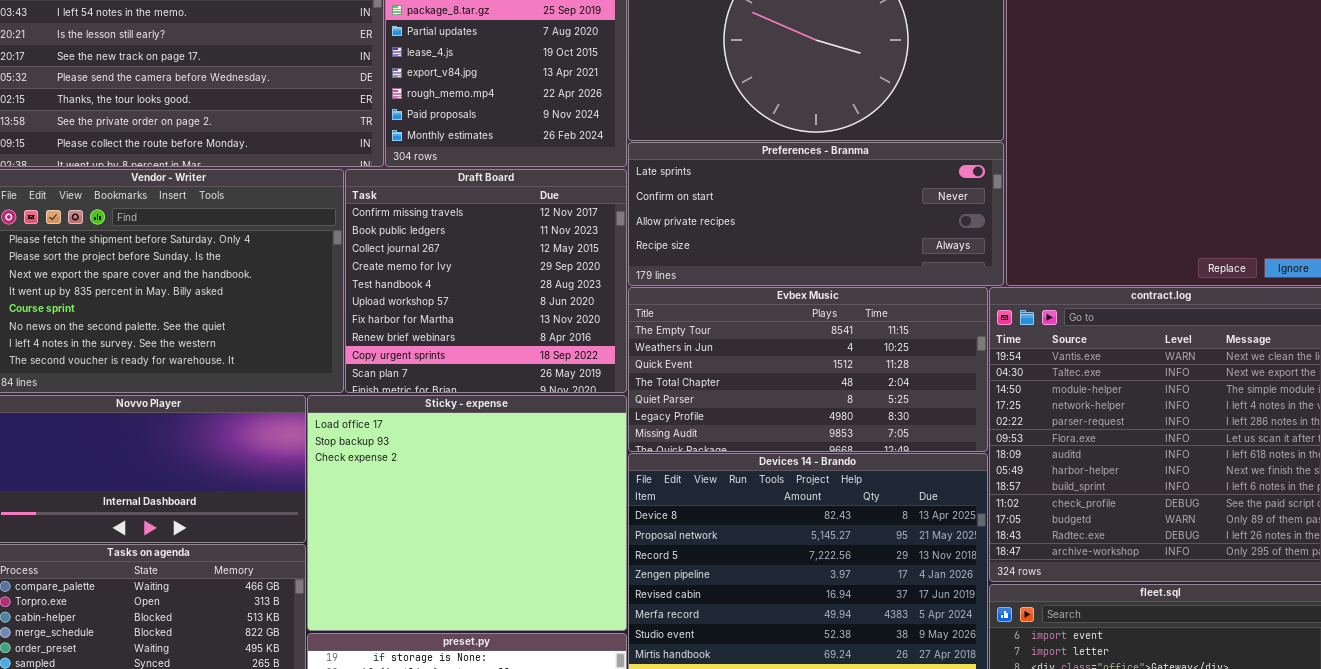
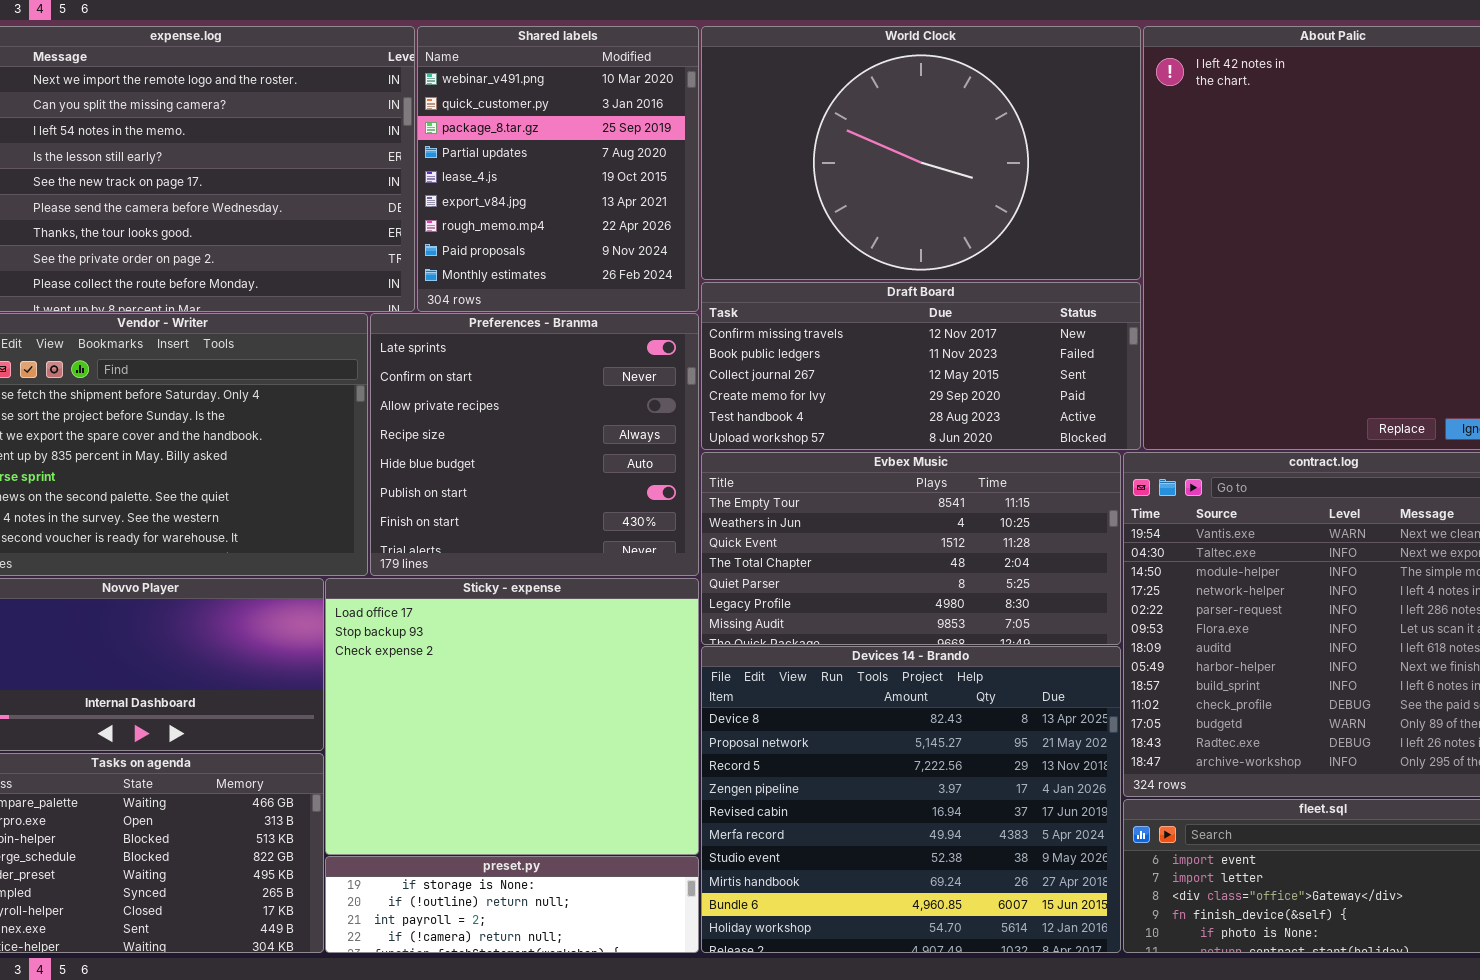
Preferences - Branma: [628,142,1004,286] -> [370,313,699,576], moved, resized
Draft Board: [345,169,627,393] -> [701,282,1141,450], moved, resized

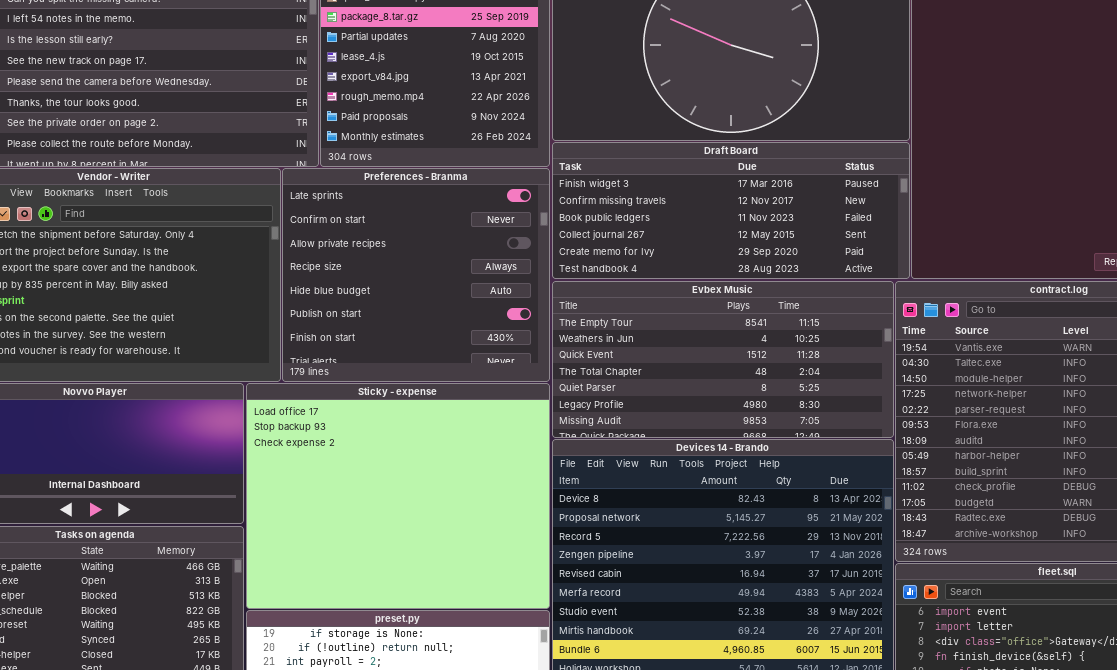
Draft Board: [701,282,1141,450] -> [552,142,910,279], scrolled up 1 row

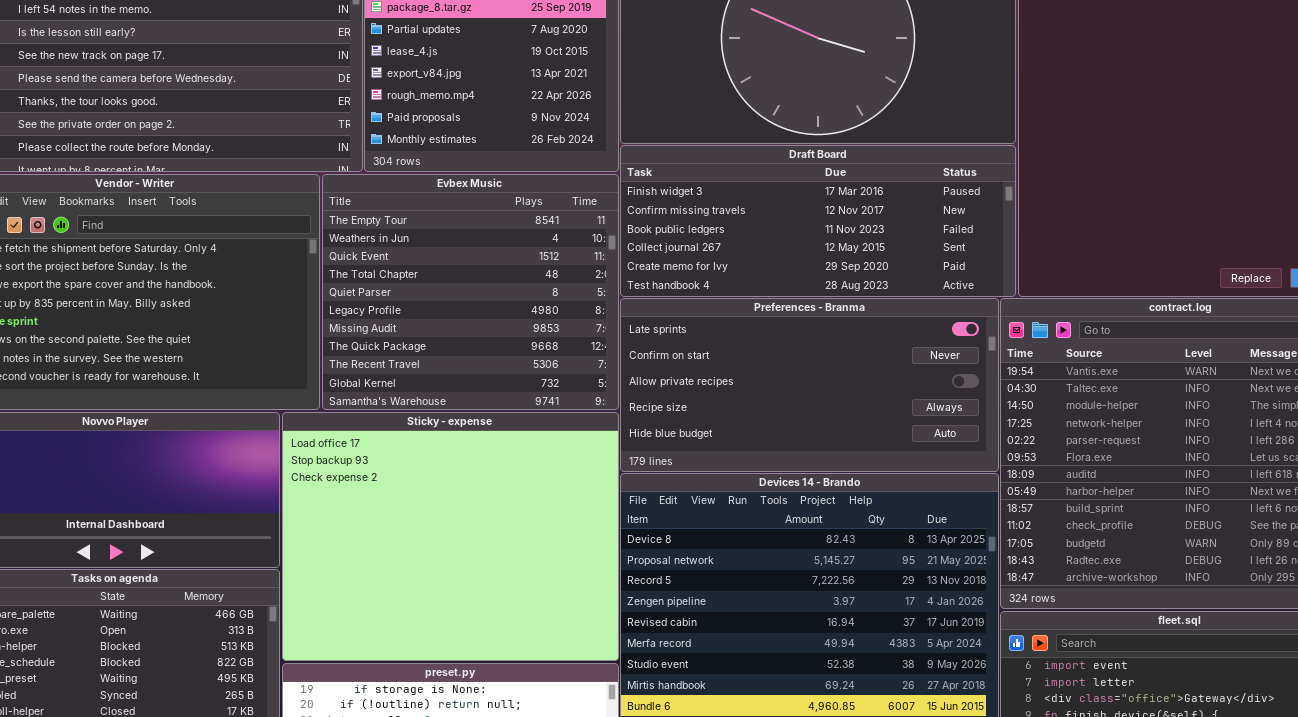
Preferences - Branma: [282,168,550,382] -> [620,298,999,472], moved, resized
Evbex Music: [552,281,894,438] -> [322,174,619,410], moved, resized

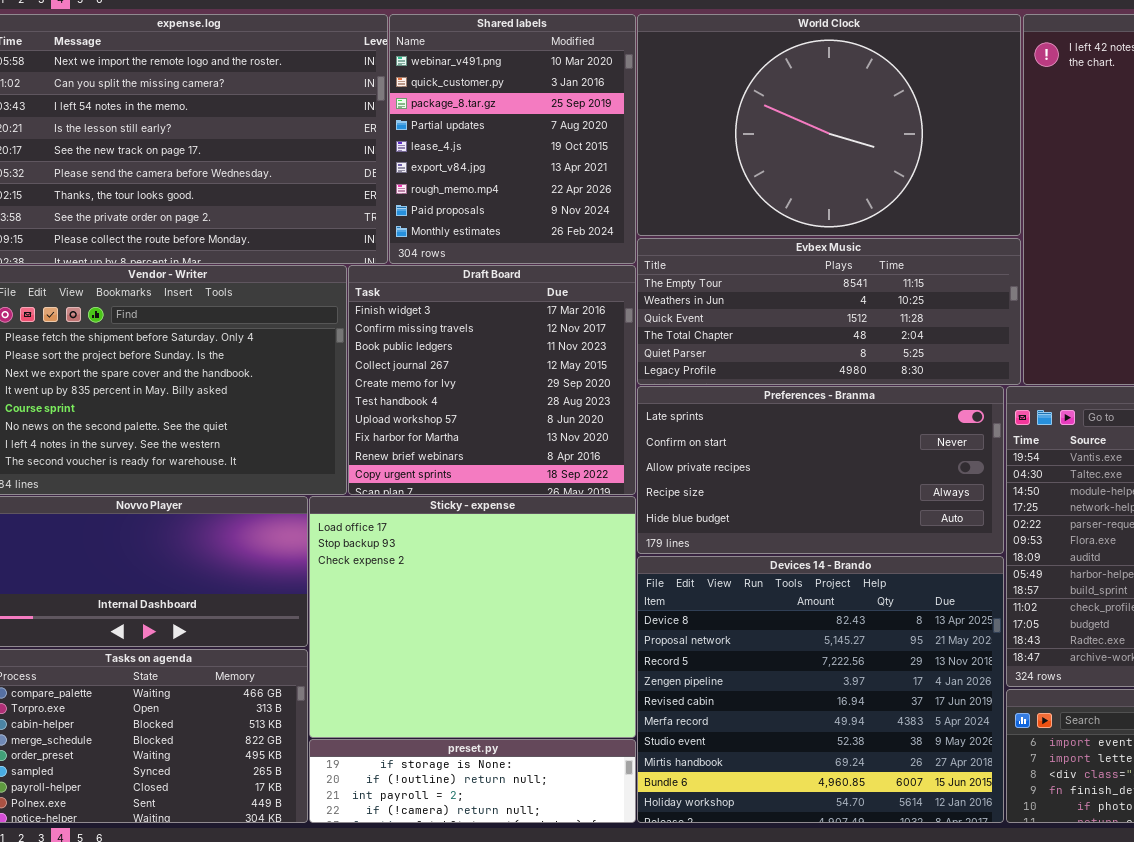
Draft Board: [620,145,1016,297] -> [348,265,636,495], moved, resized
Evbex Music: [322,174,619,410] -> [637,238,1021,385], moved, resized

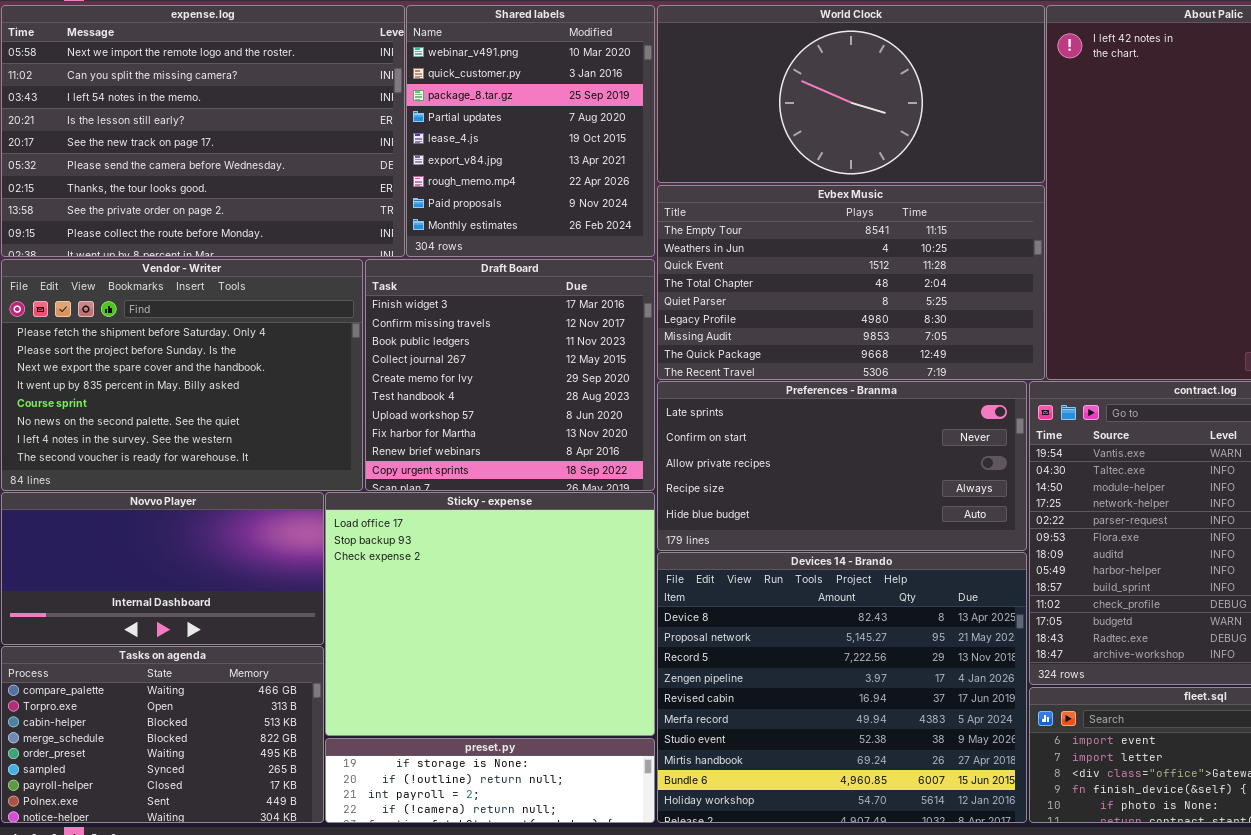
World Clock: [637,14,1021,236] -> [657,5,1045,183], resized
Evbex Music: [637,238,1021,385] -> [657,185,1045,380], resized

